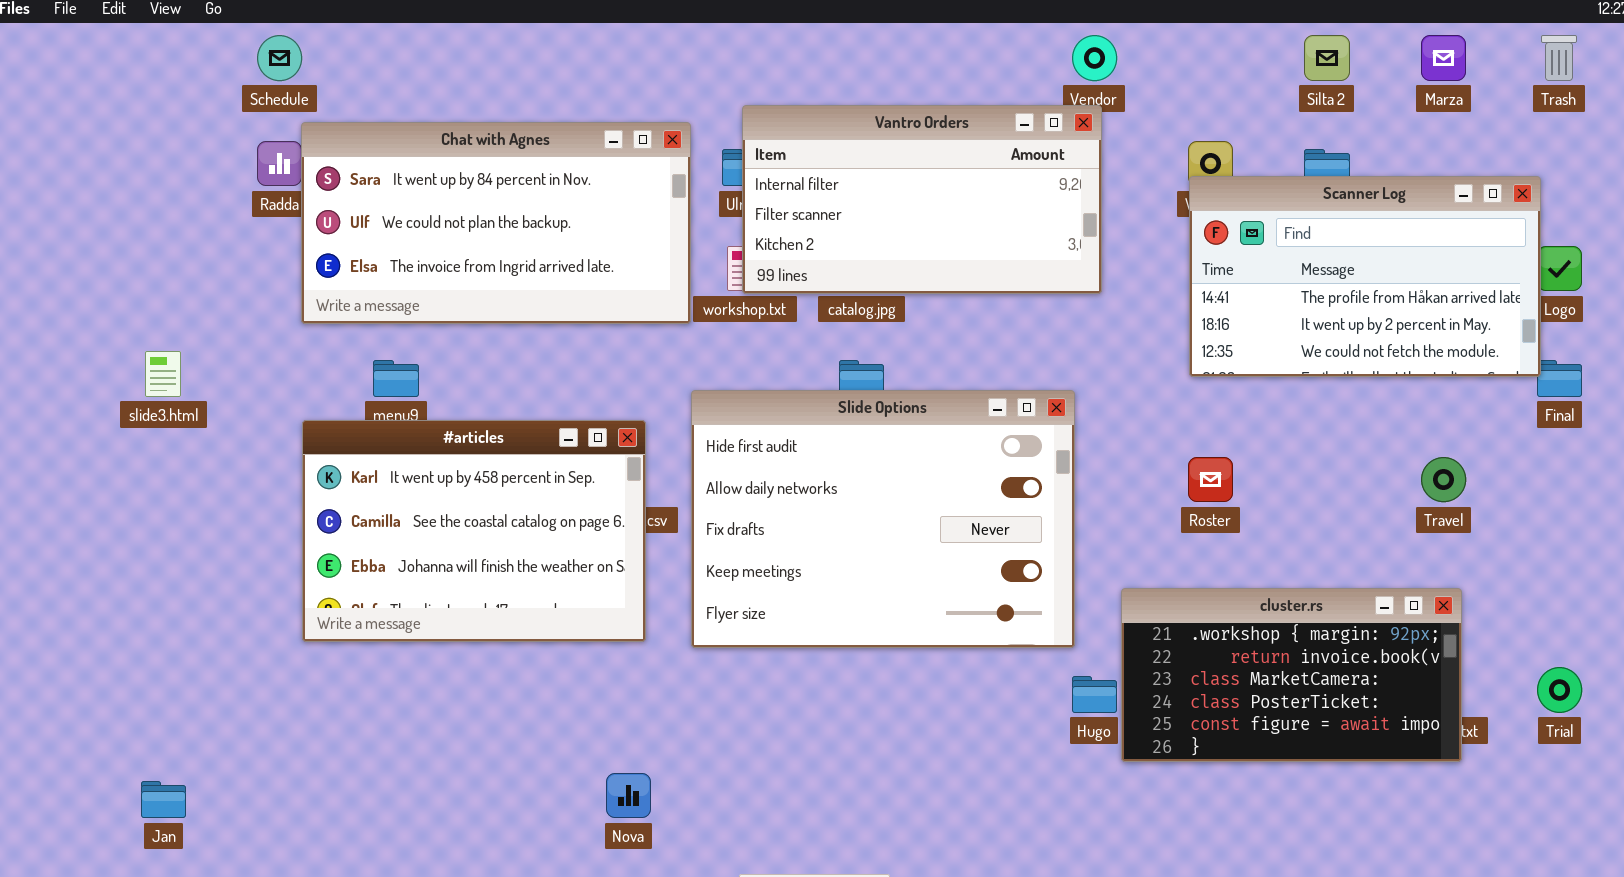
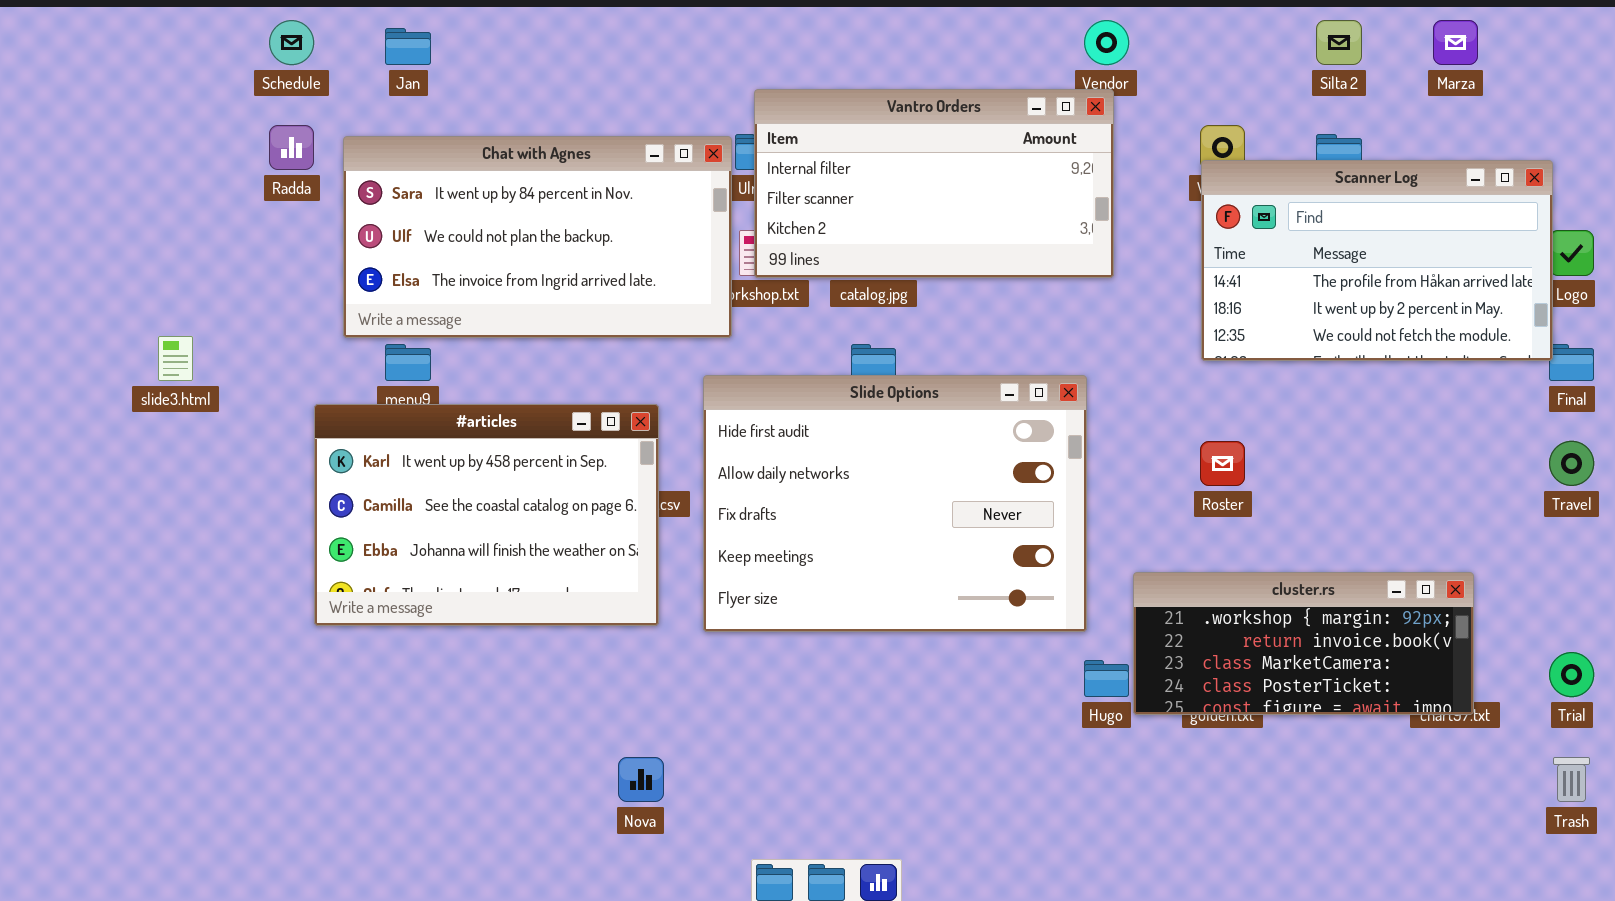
Trash: [1541,35,1577,81] -> [1553,757,1590,802], moved
Chat with Agnes: [301,122,691,324] -> [343,136,732,338], moved
Travel: [1421,457,1466,502] -> [1549,441,1594,486], moved
cluster.rs: [1121,588,1462,762] -> [1133,572,1474,715], resized
Jan: [141,781,186,818] -> [385,28,431,65], moved

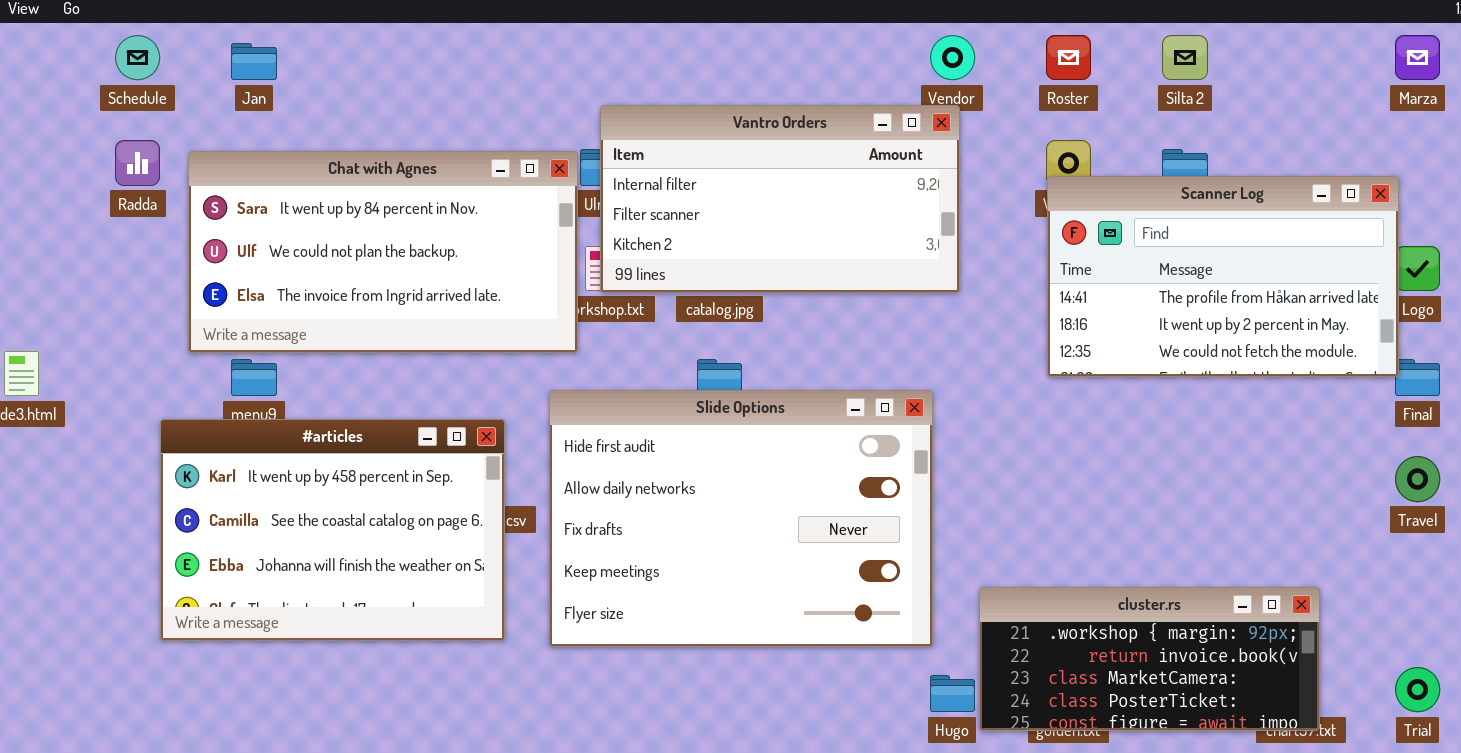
Marza: [1433,20,1478,65] -> [1395,35,1440,80], moved
Roster: [1200,441,1245,486] -> [1046,35,1091,80], moved

